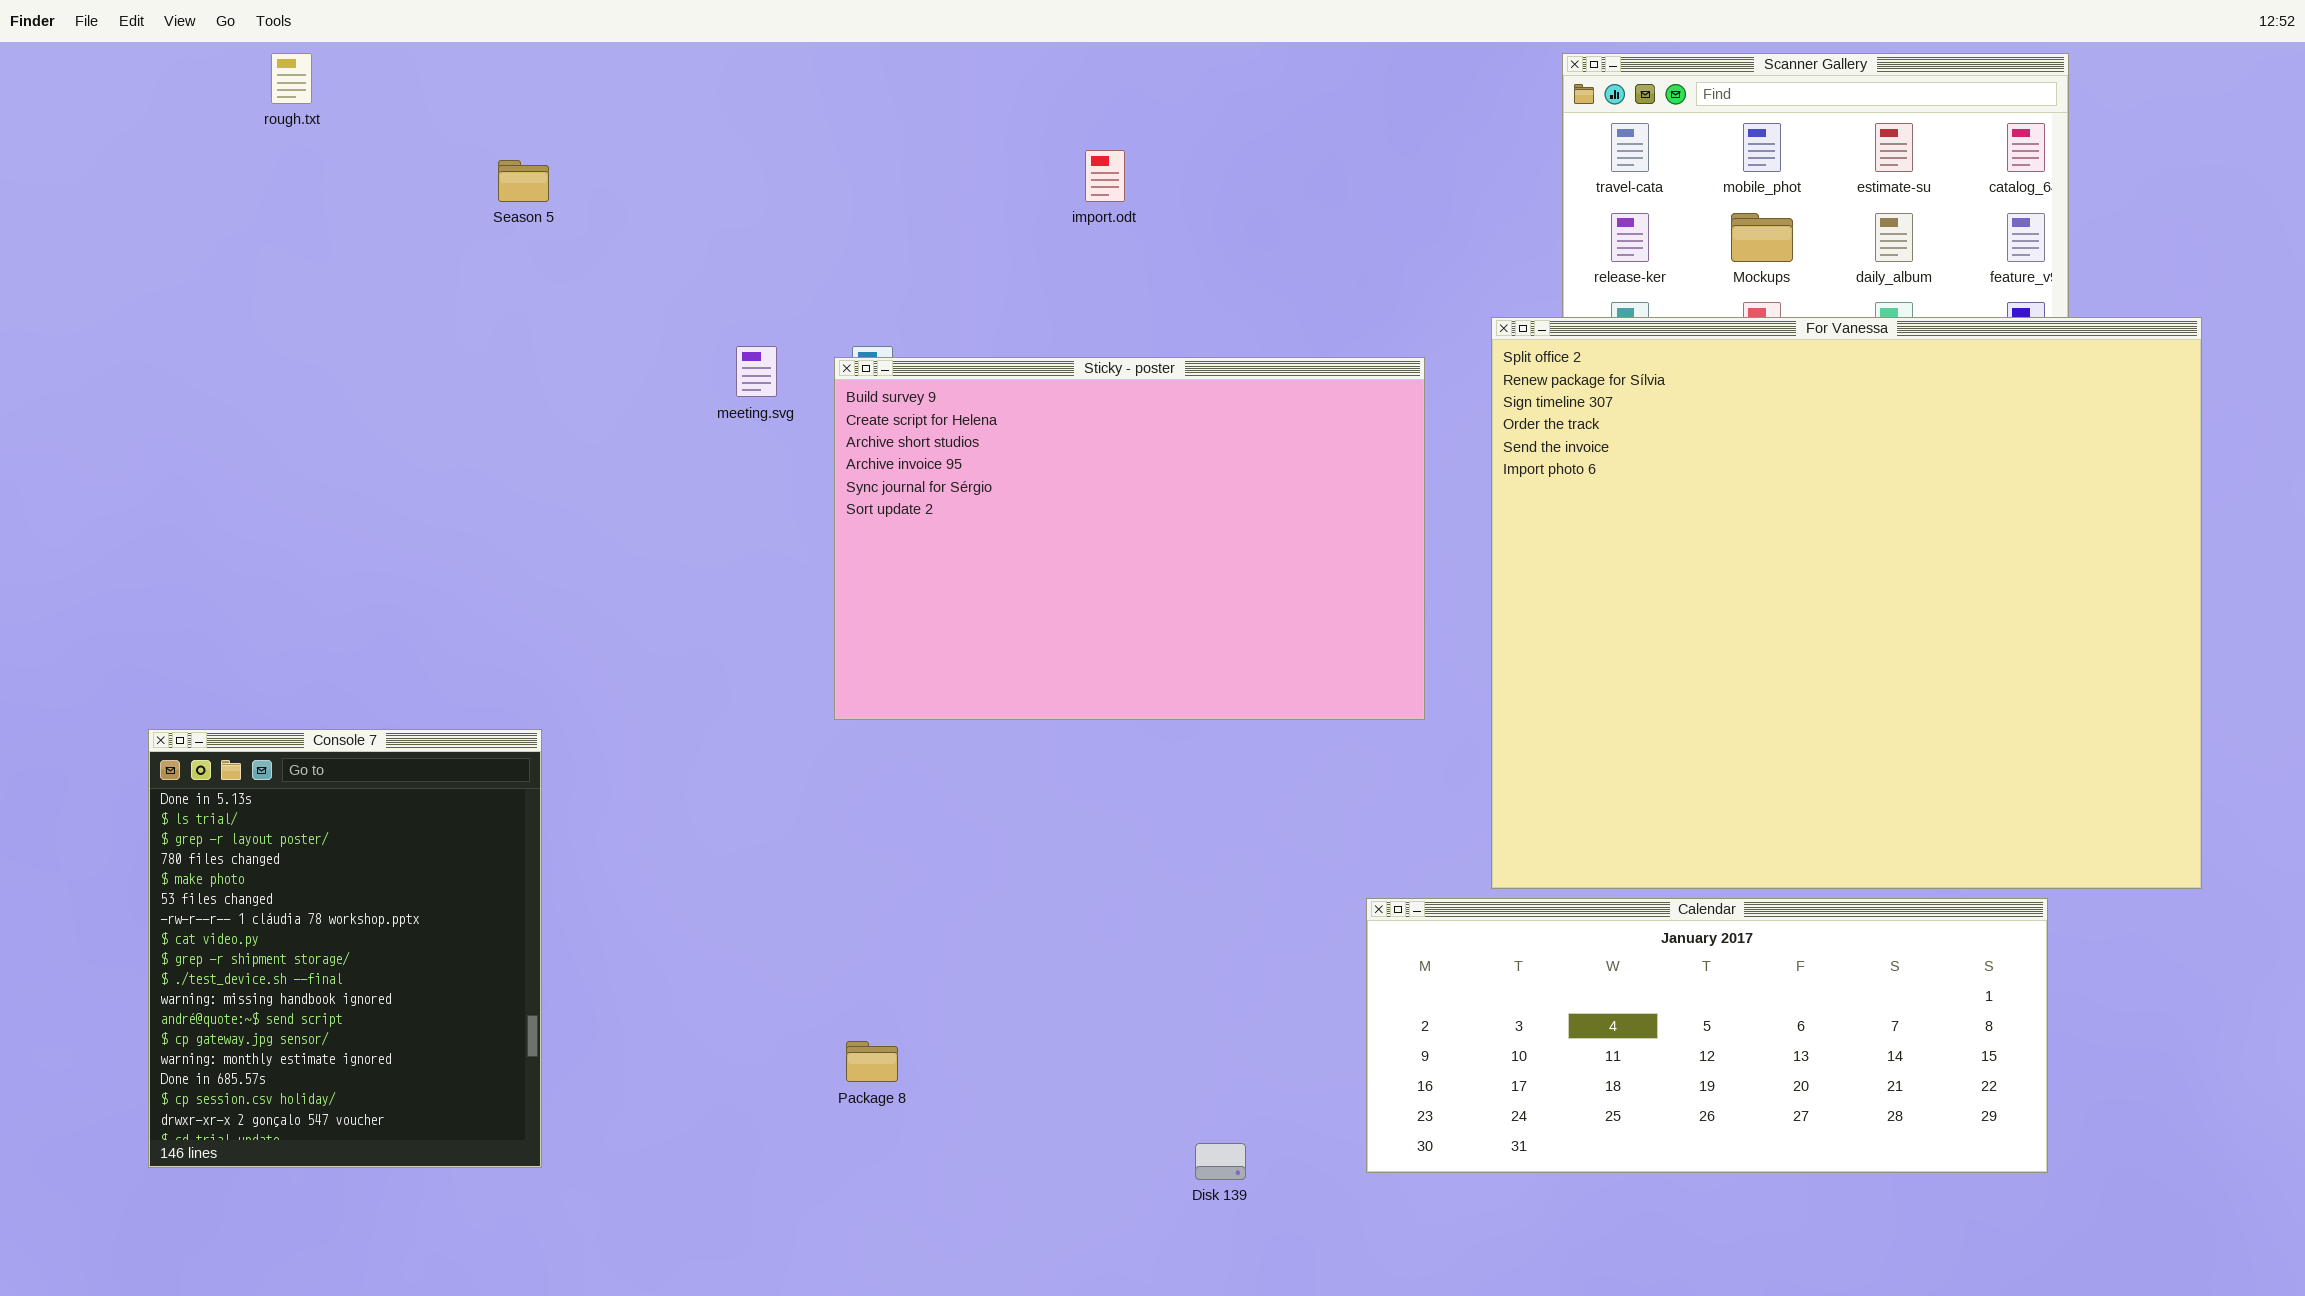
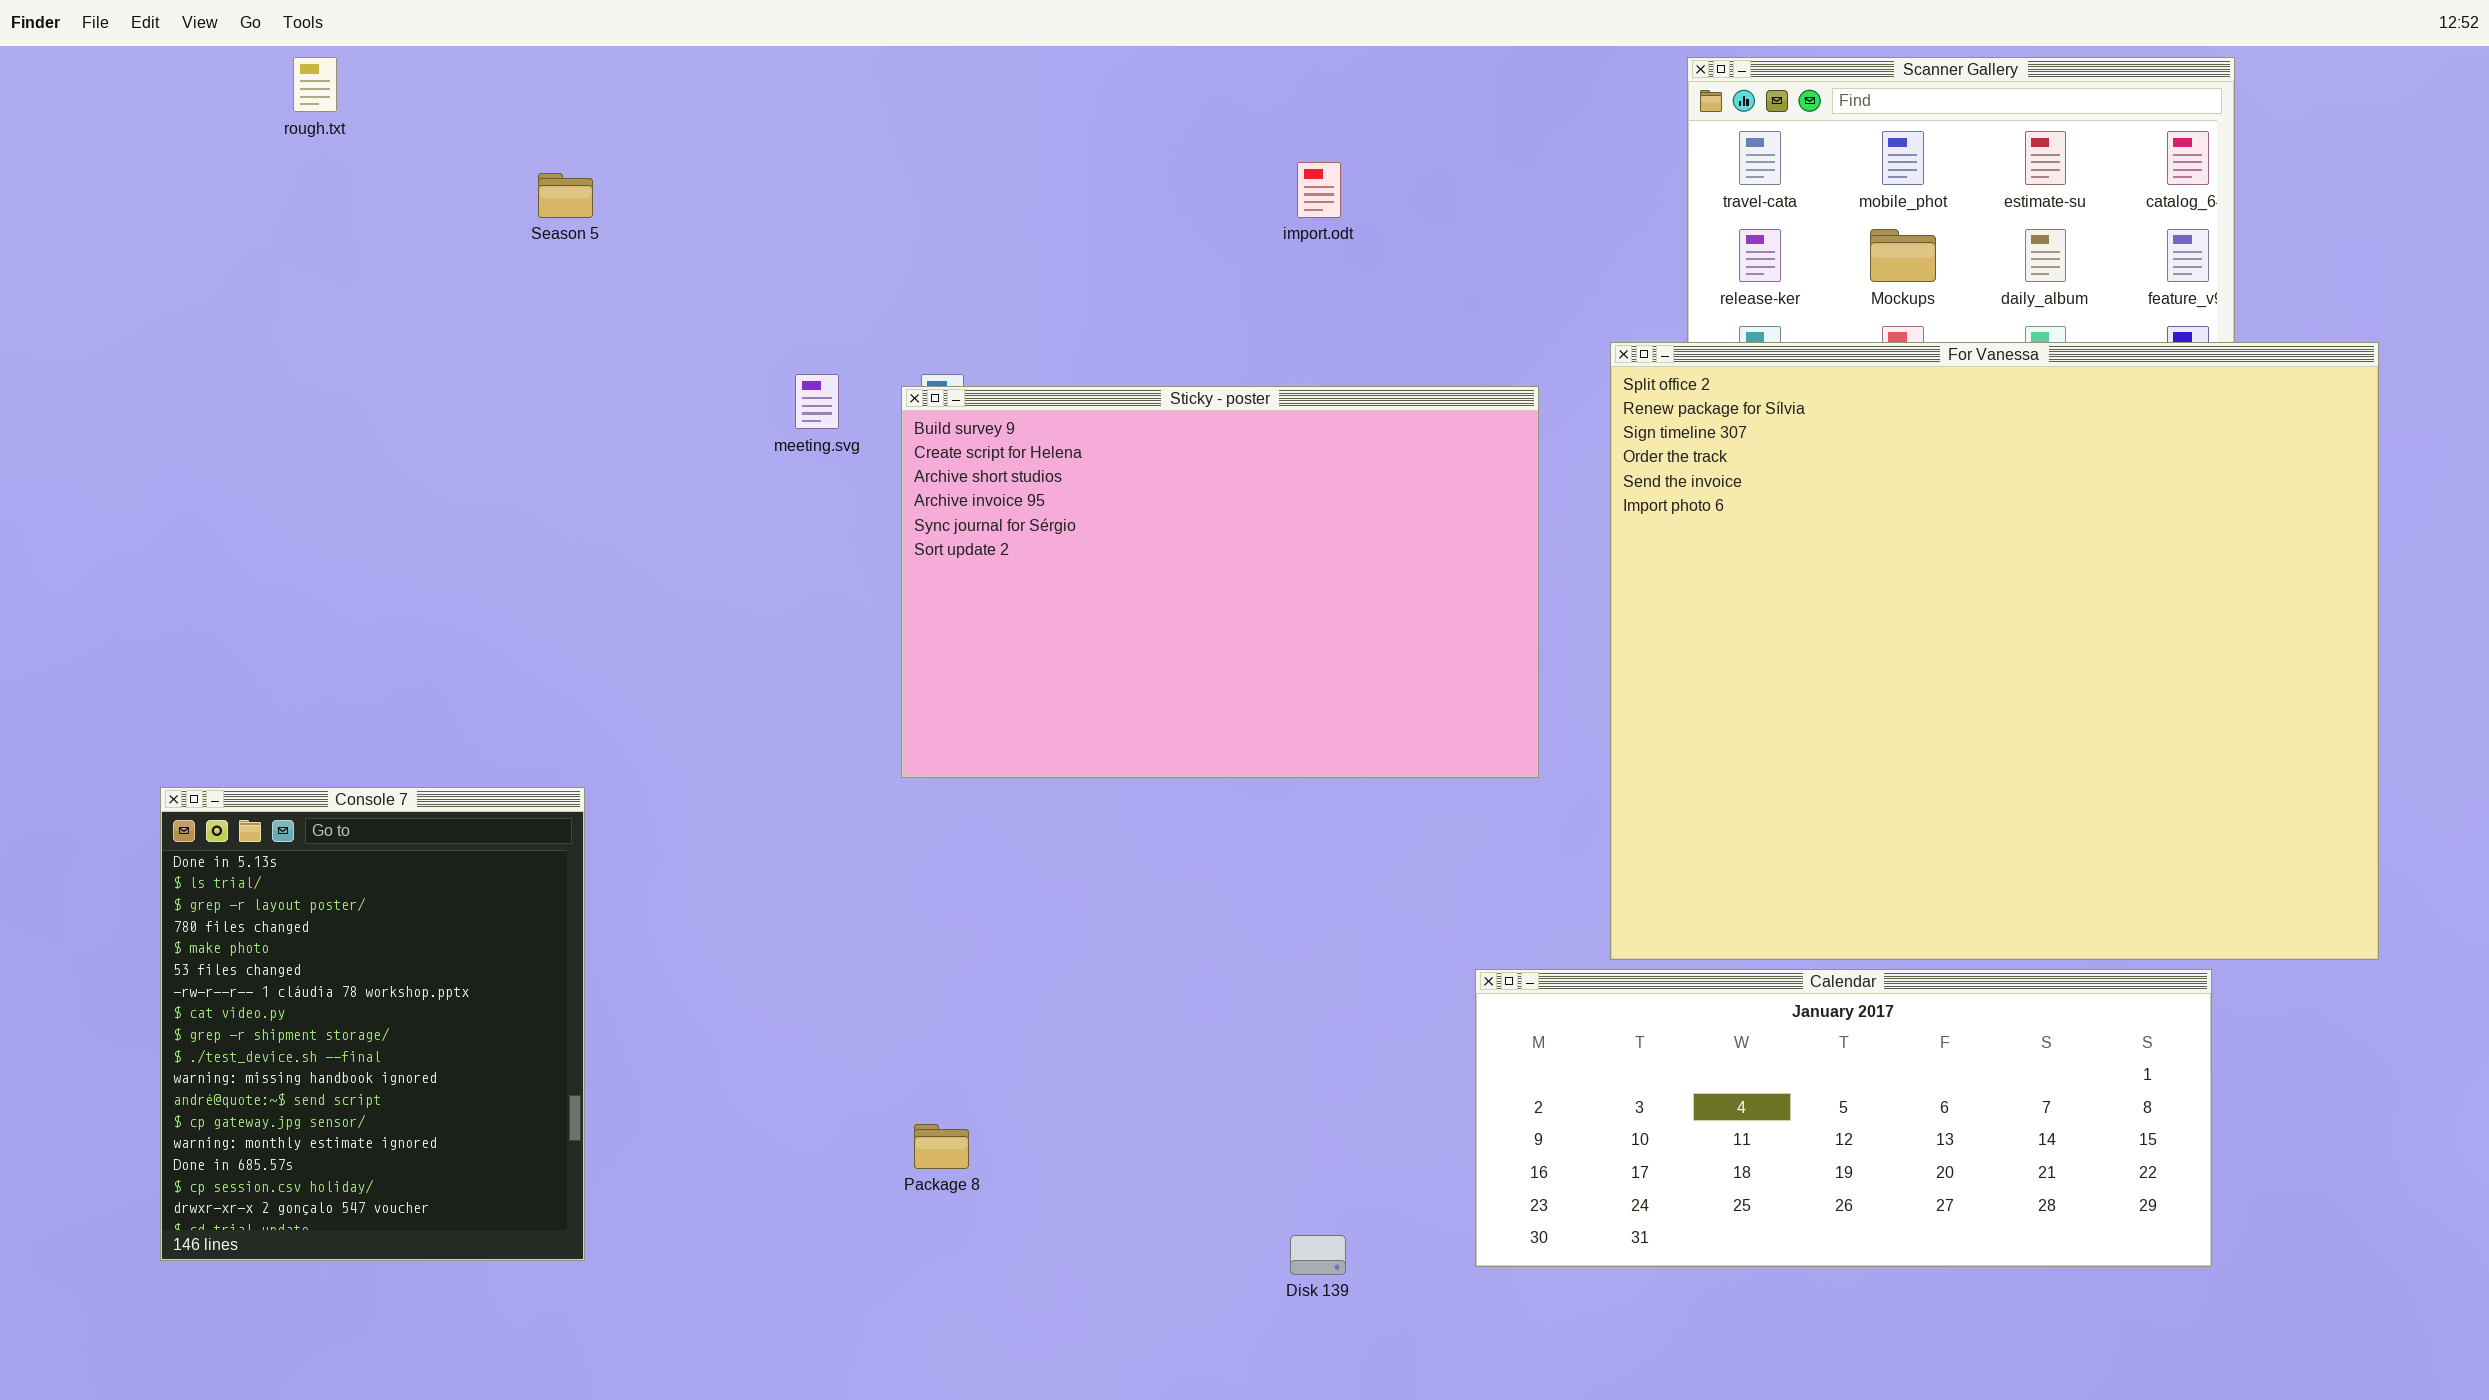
import.odt: [1085,150,1125,202] -> [1297,162,1341,218], moved

